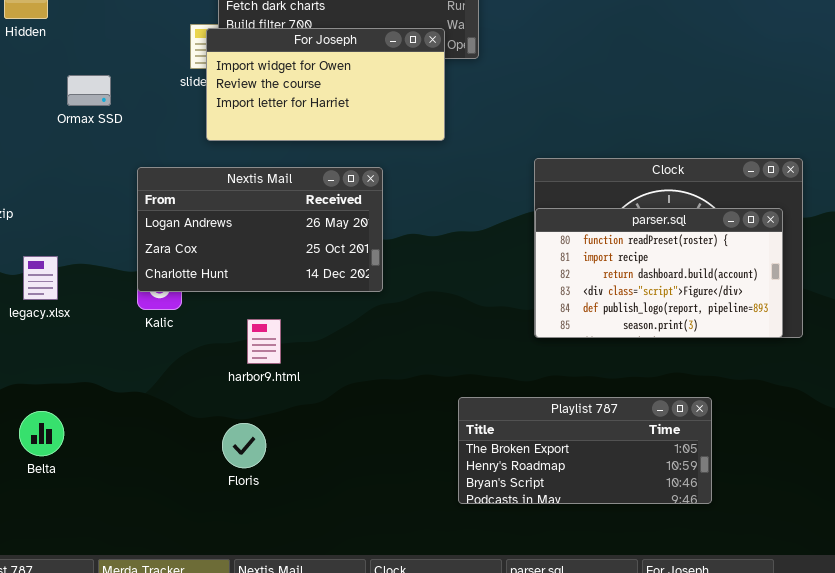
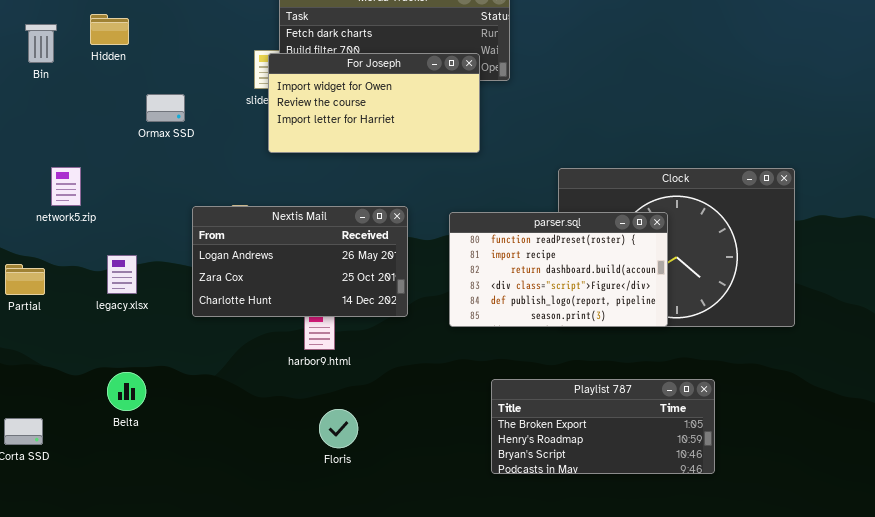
Nextis Mail: [137,167,383,292] -> [192,206,408,317], moved
parser.sql: [535,208,783,338] -> [449,212,668,327], moved
Belta: [19,411,64,456] -> [107,372,146,411], moved
Floris: [222,423,266,468] -> [319,409,358,448], moved

